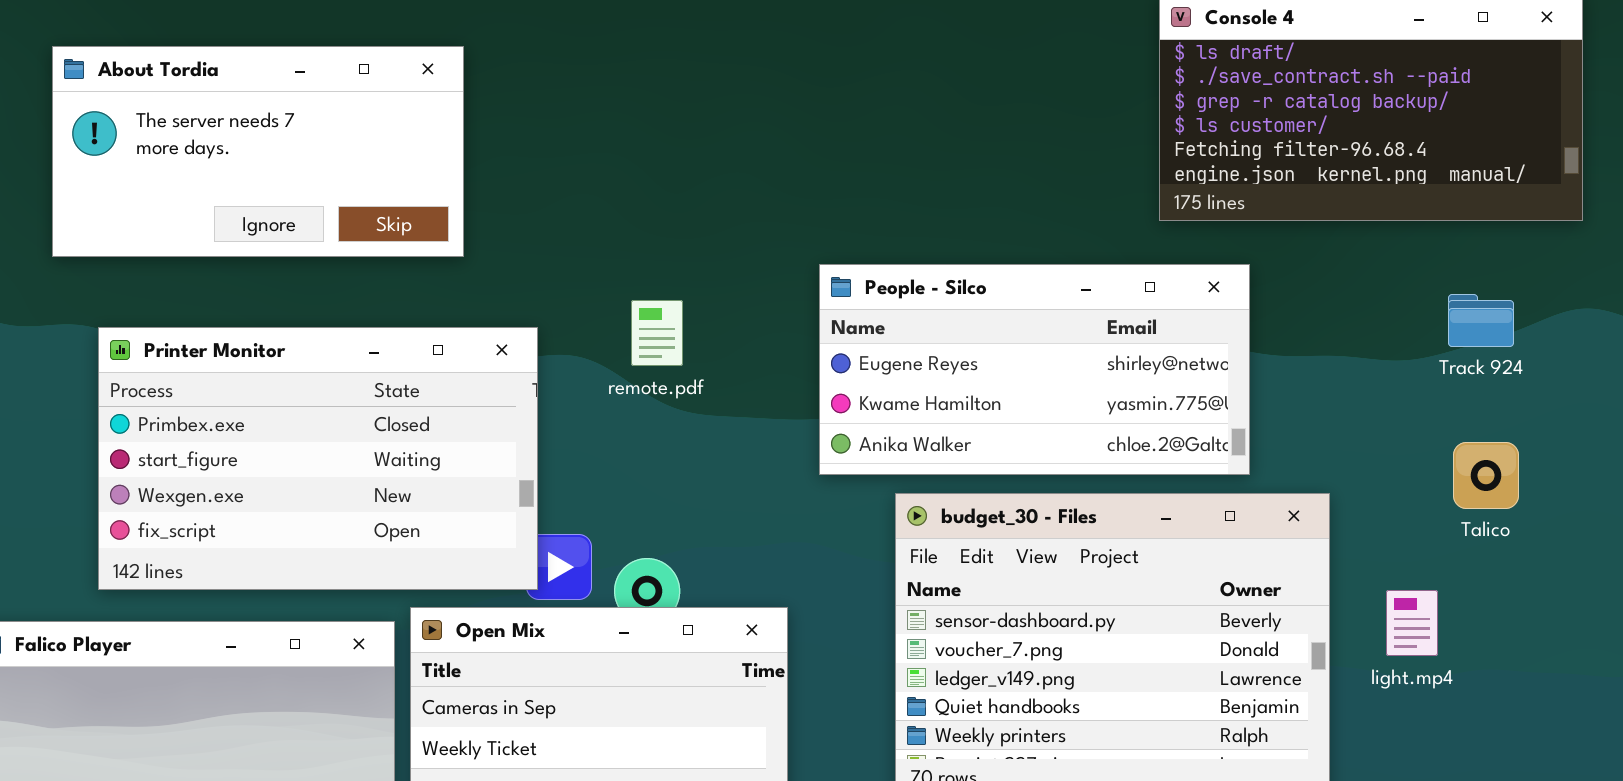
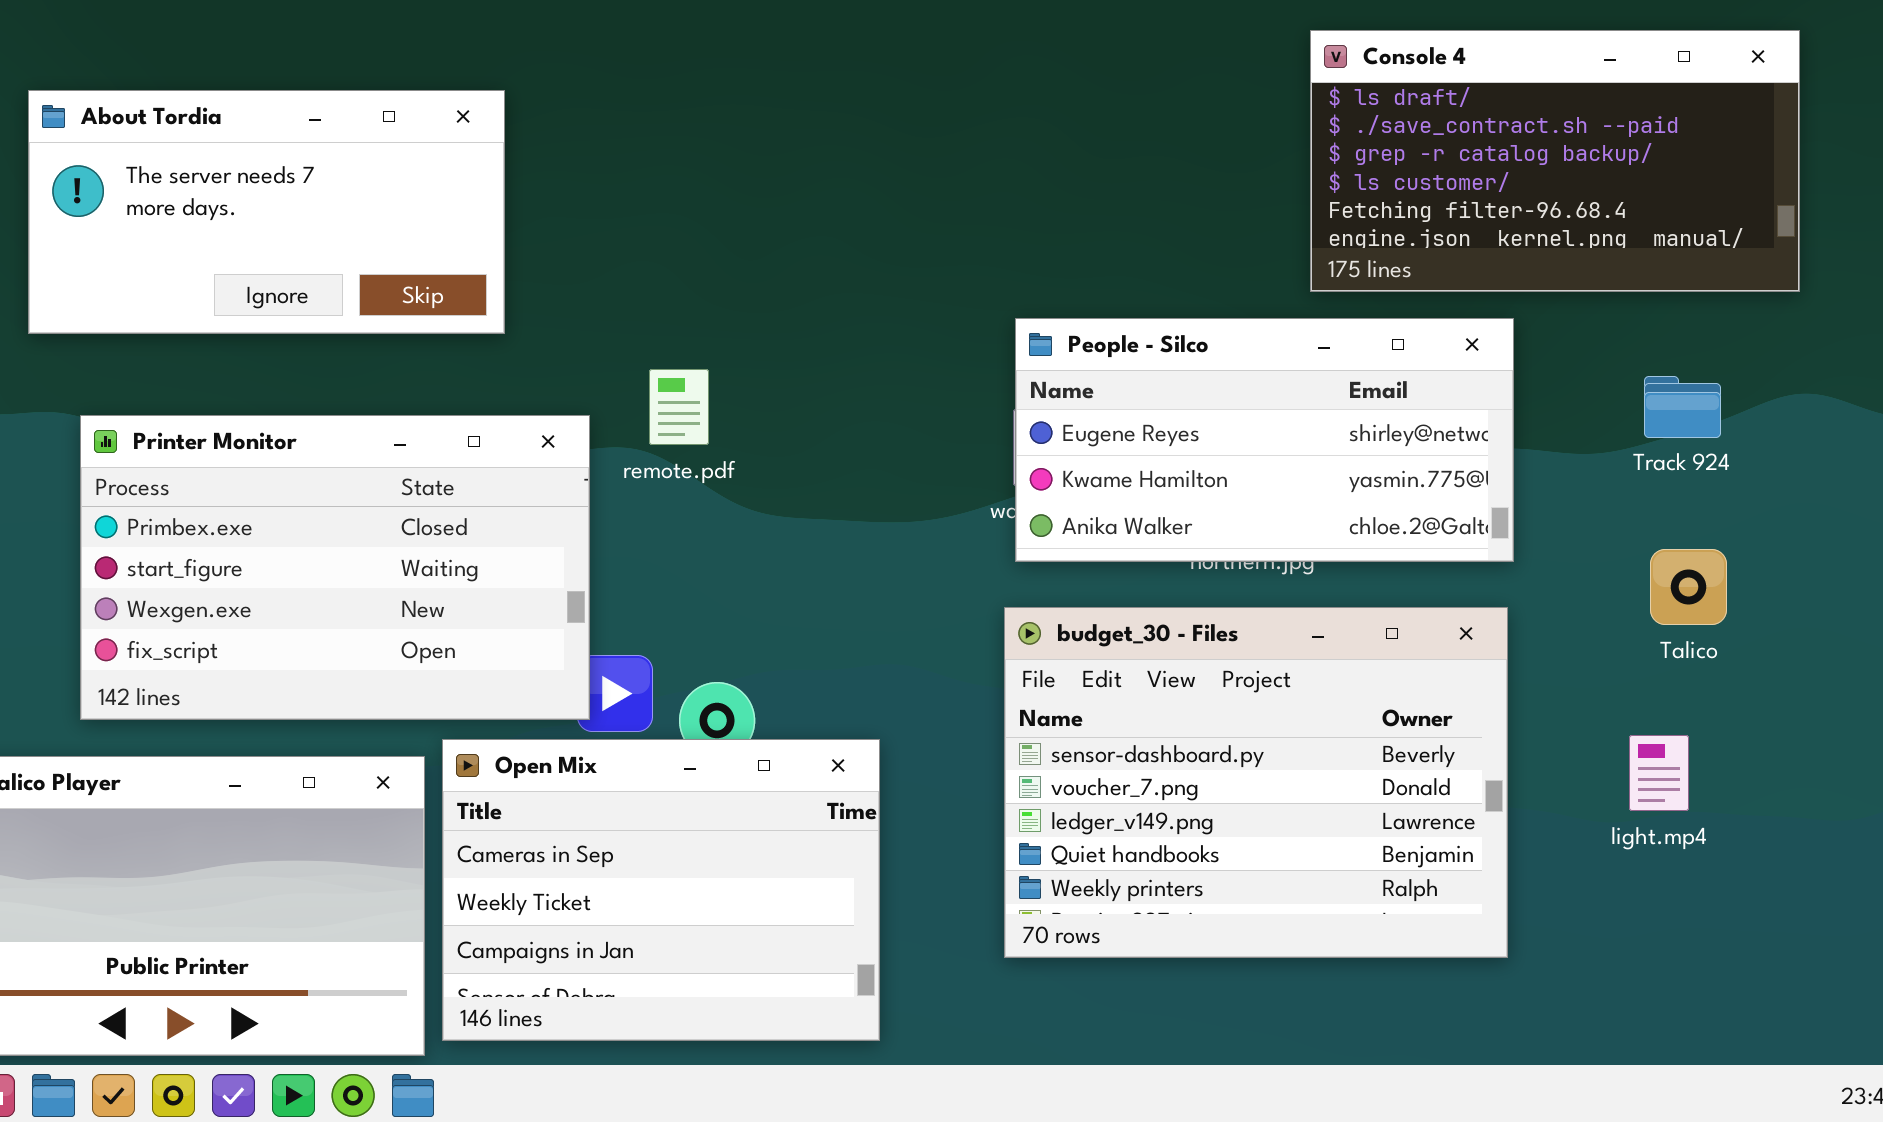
People - Silco: [819,264,1250,475] -> [1015,318,1514,562], moved
remote.pdf: [631,300,683,366] -> [649,369,709,445], moved
light.mp4: [1386,590,1438,656] -> [1629,735,1689,811], moved

